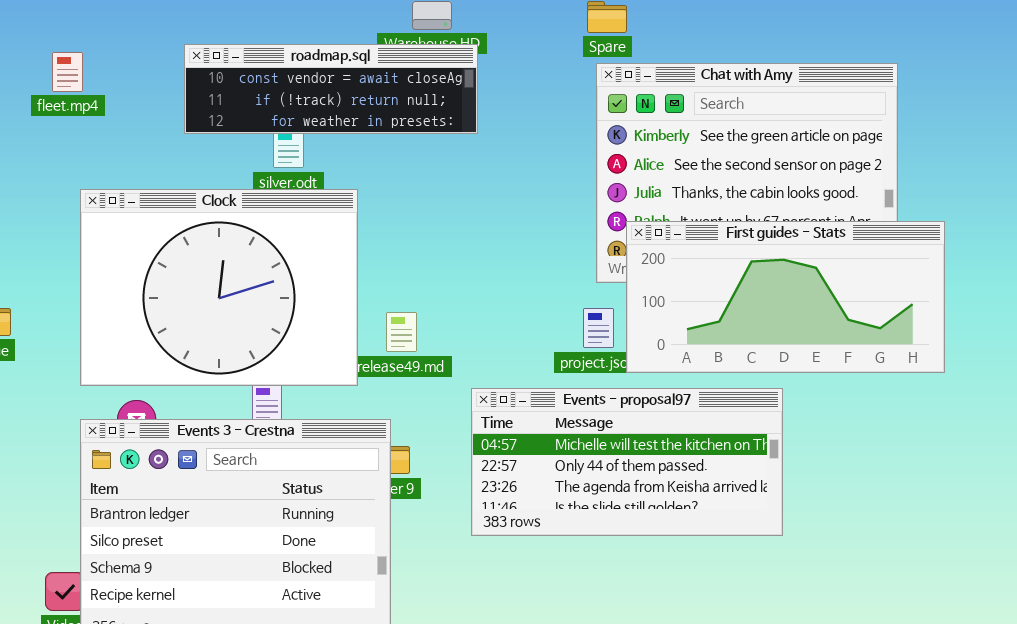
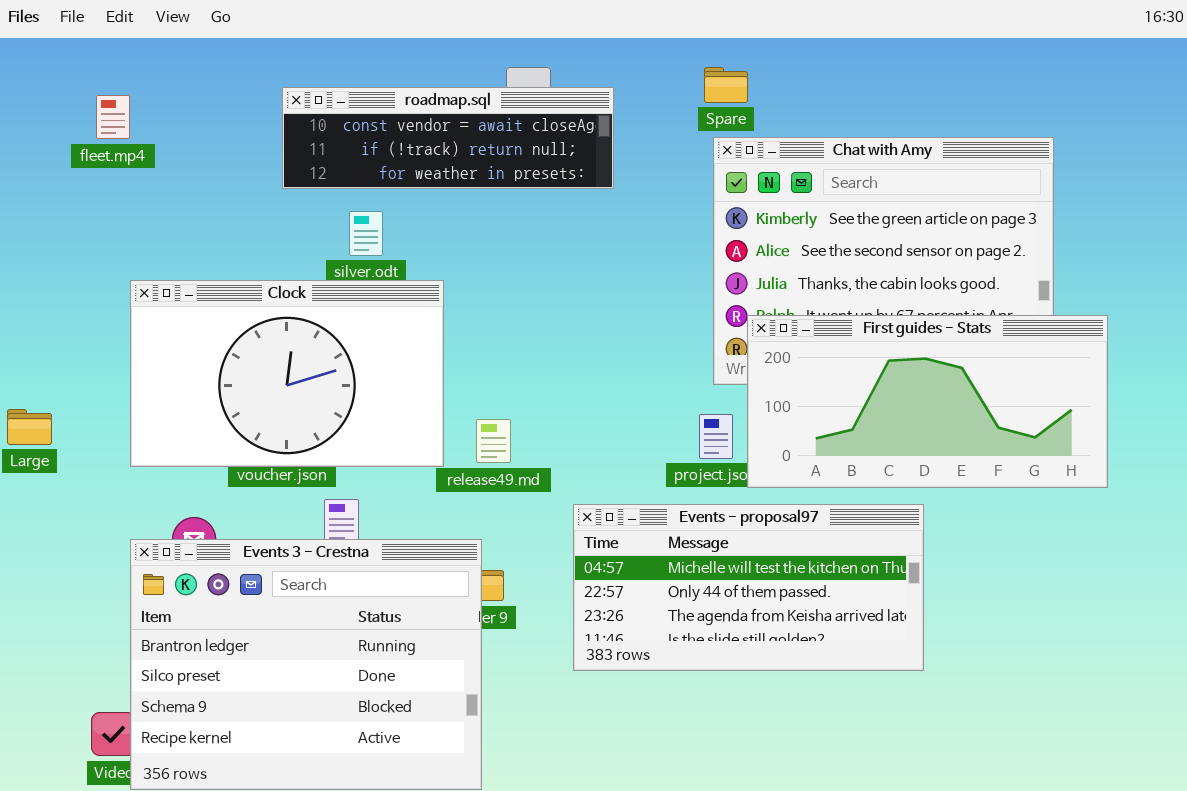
roadmap.sql: [184,44,478,134] -> [282,87,614,189], moved
fleet.mp4: [52,52,83,92] -> [96,95,130,139], moved
Clock: [80,189,358,386] -> [130,280,444,467], resized

